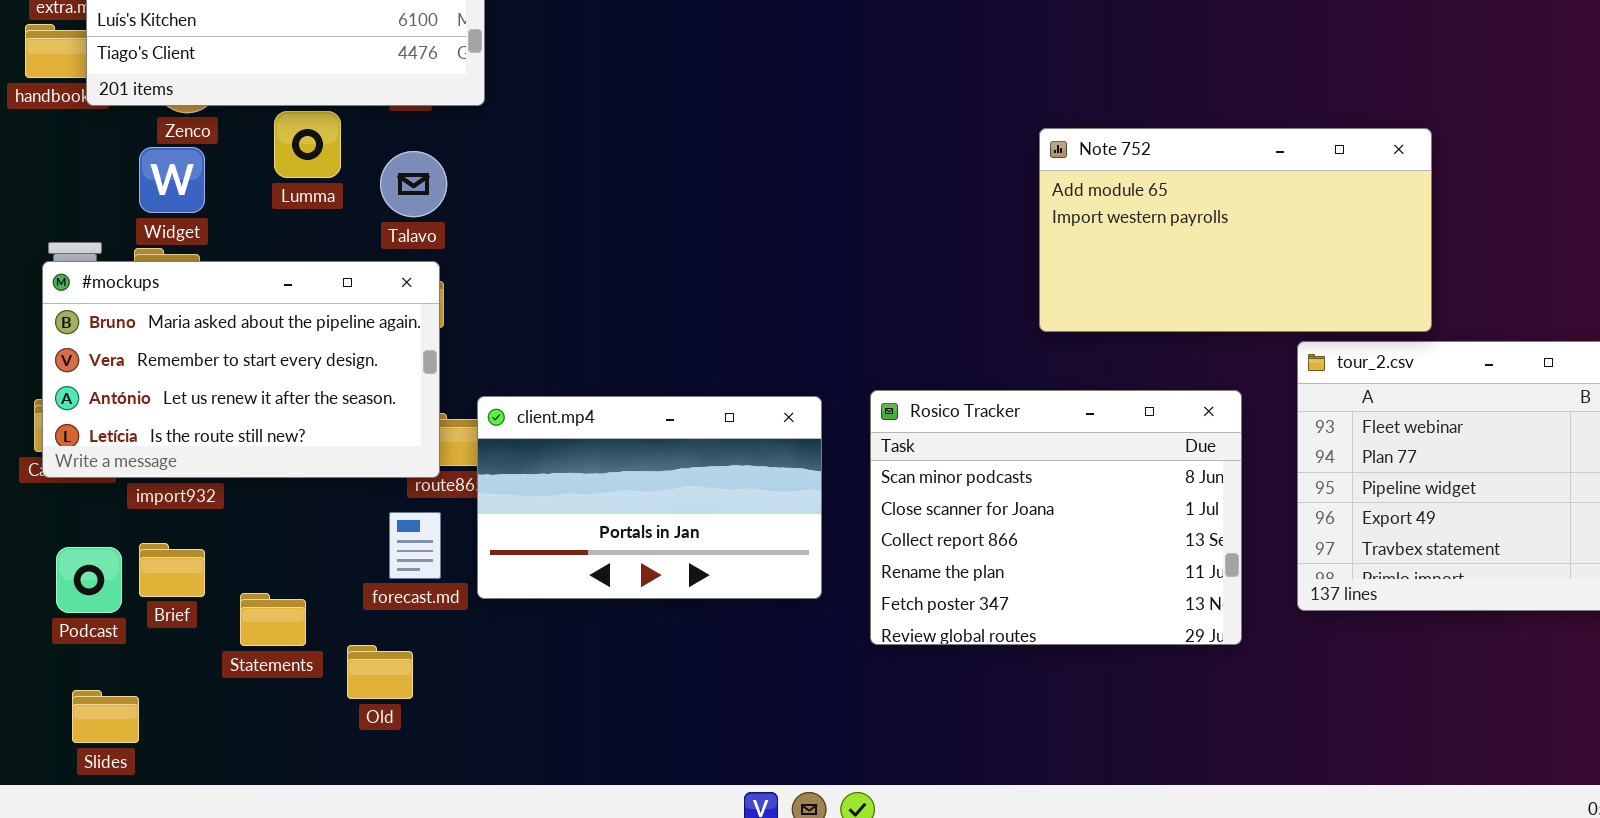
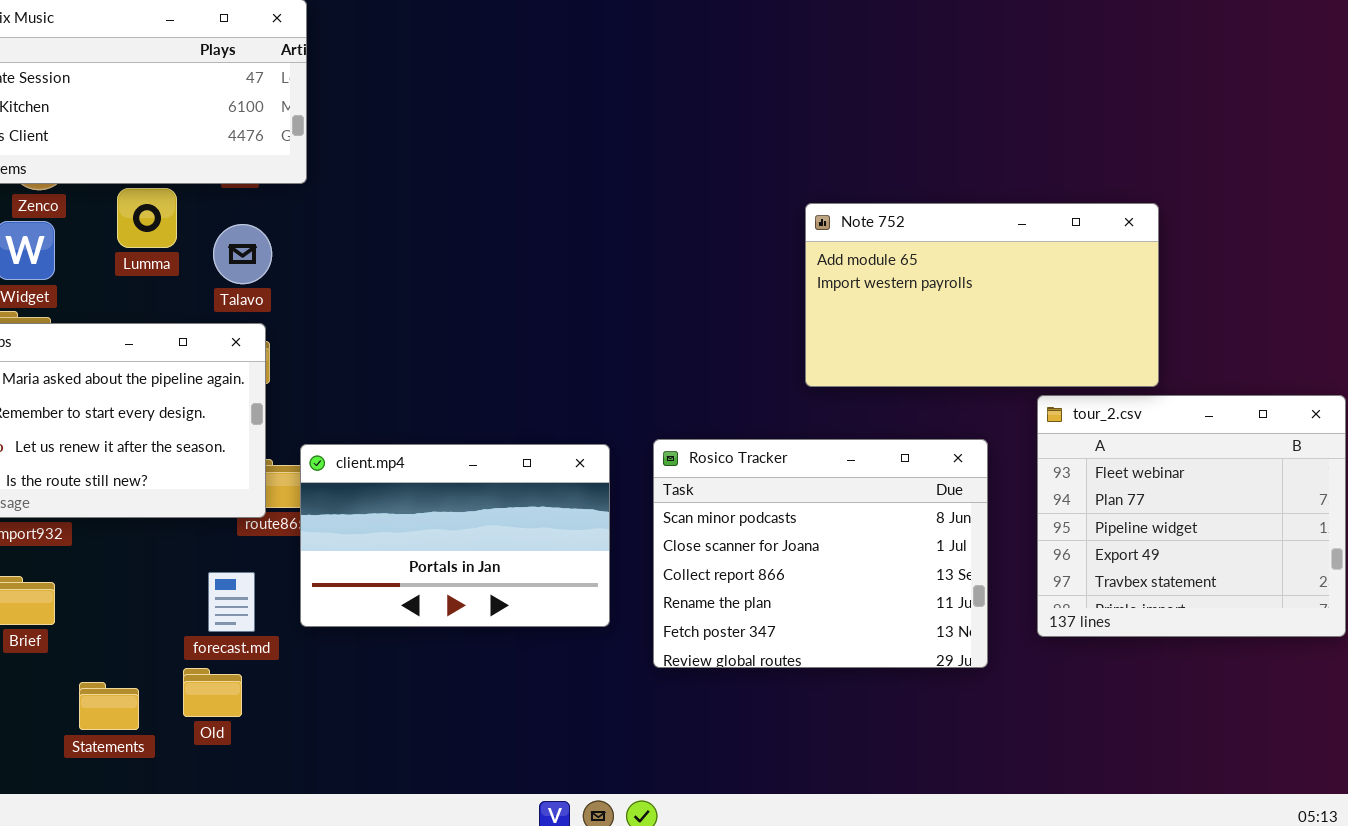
forecast.md: [389,512,441,579] -> [208,572,255,632], moved
Statements: [240,593,306,646] -> [79,682,139,730], moved

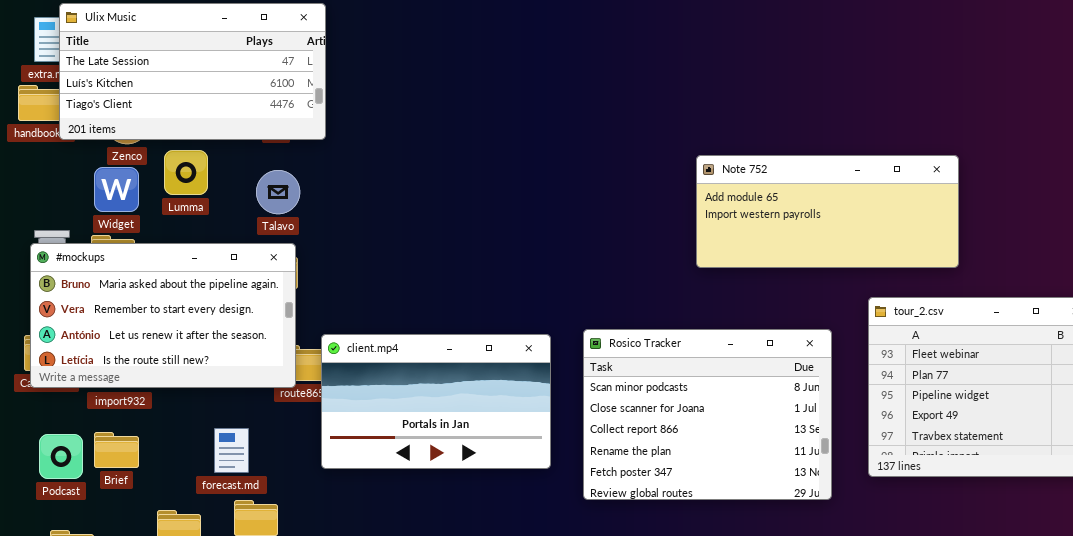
Lumma: [117,188,177,248] -> [164,150,208,195], moved
Note 752: [805,203,1159,387] -> [696,155,959,268], resized
forecast.md: [208,572,255,632] -> [214,428,249,473], moved

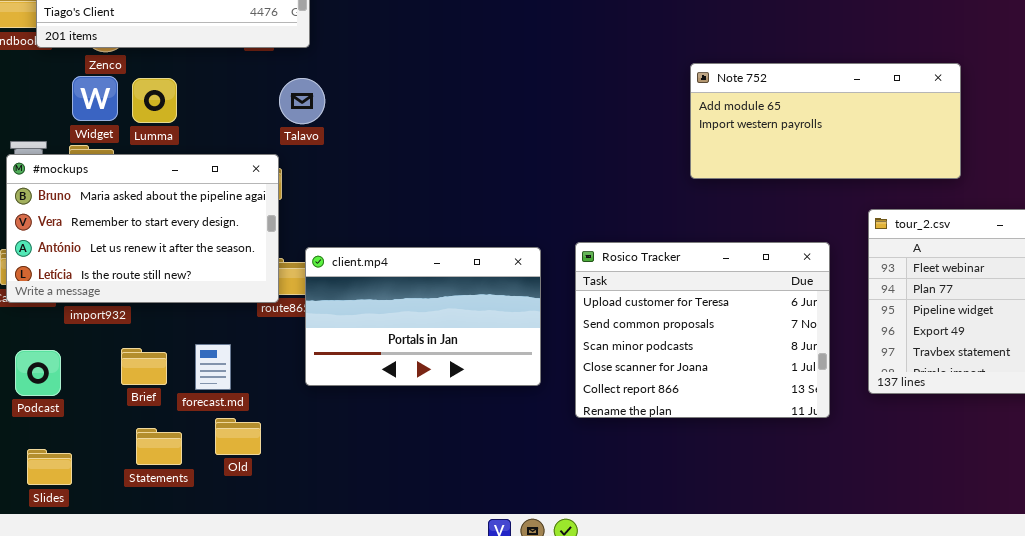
Lumma: [164,150,208,195] -> [132,78,177,123], moved
Talavo: [256,170,300,214] -> [279,78,325,124], moved
Rosico Tracker: [583,329,832,500] -> [575,242,830,418], scrolled up 2 rows
Brief: [94,432,139,468] -> [121,348,167,385], moved

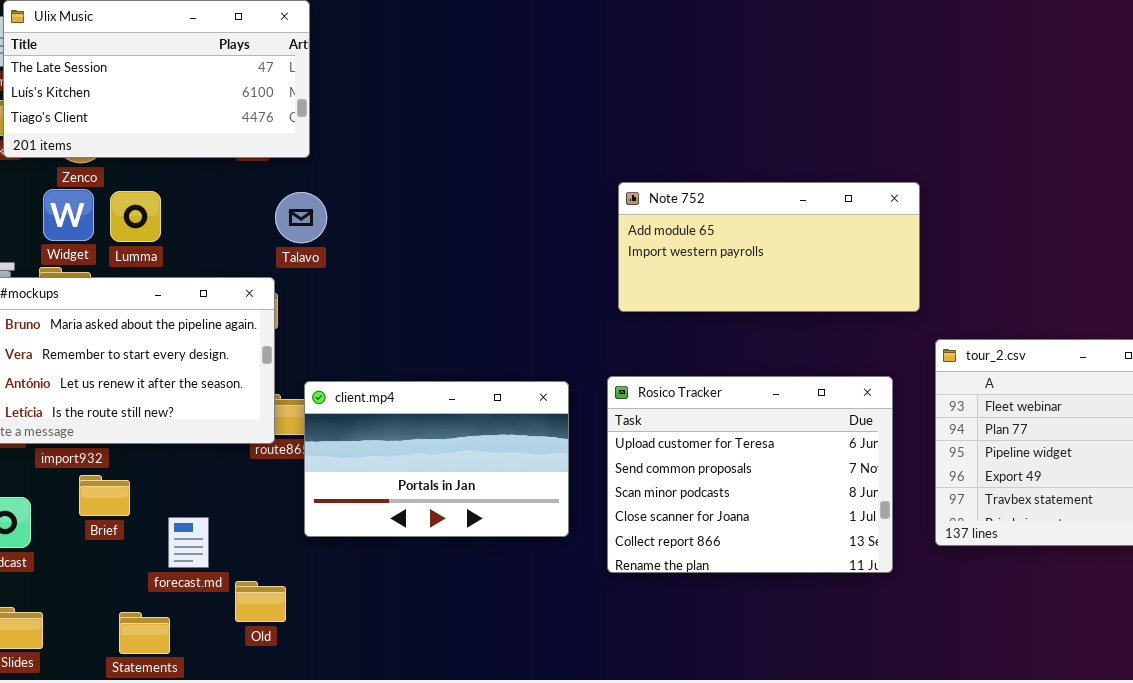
Note 752: [690,63,961,179] -> [618,182,920,312], moved
forecast.md: [195,344,231,390] -> [168,517,209,568], moved
Brief: [121,348,167,385] -> [79,475,130,516], moved
Old: [215,418,261,455] -> [235,581,286,622], moved
Statements: [136,428,182,465] -> [119,612,170,654], moved

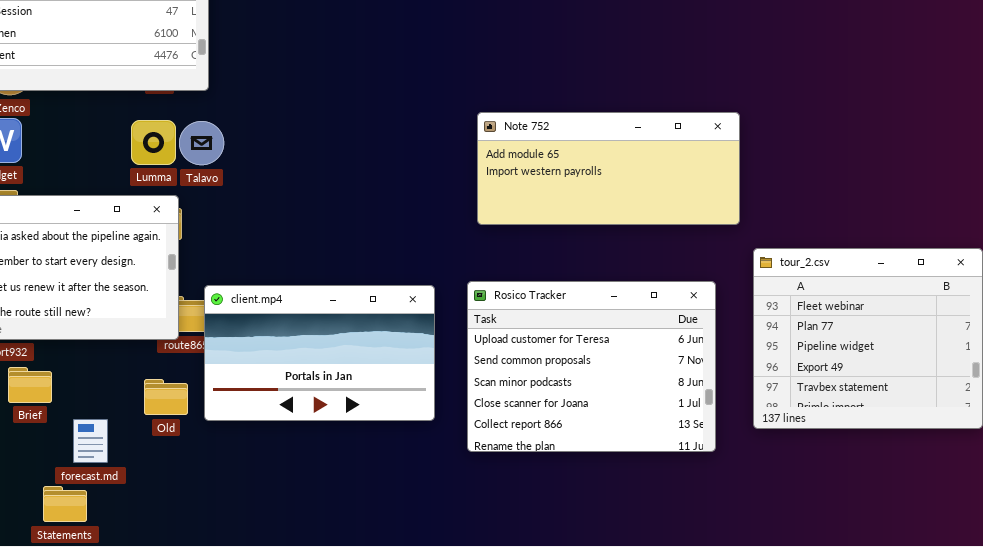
Lumma: [110,191,161,242] -> [131,120,176,165], moved
forecast.md: [168,517,209,568] -> [73,419,108,463], moved
Old: [235,581,286,622] -> [144,379,188,415], moved

